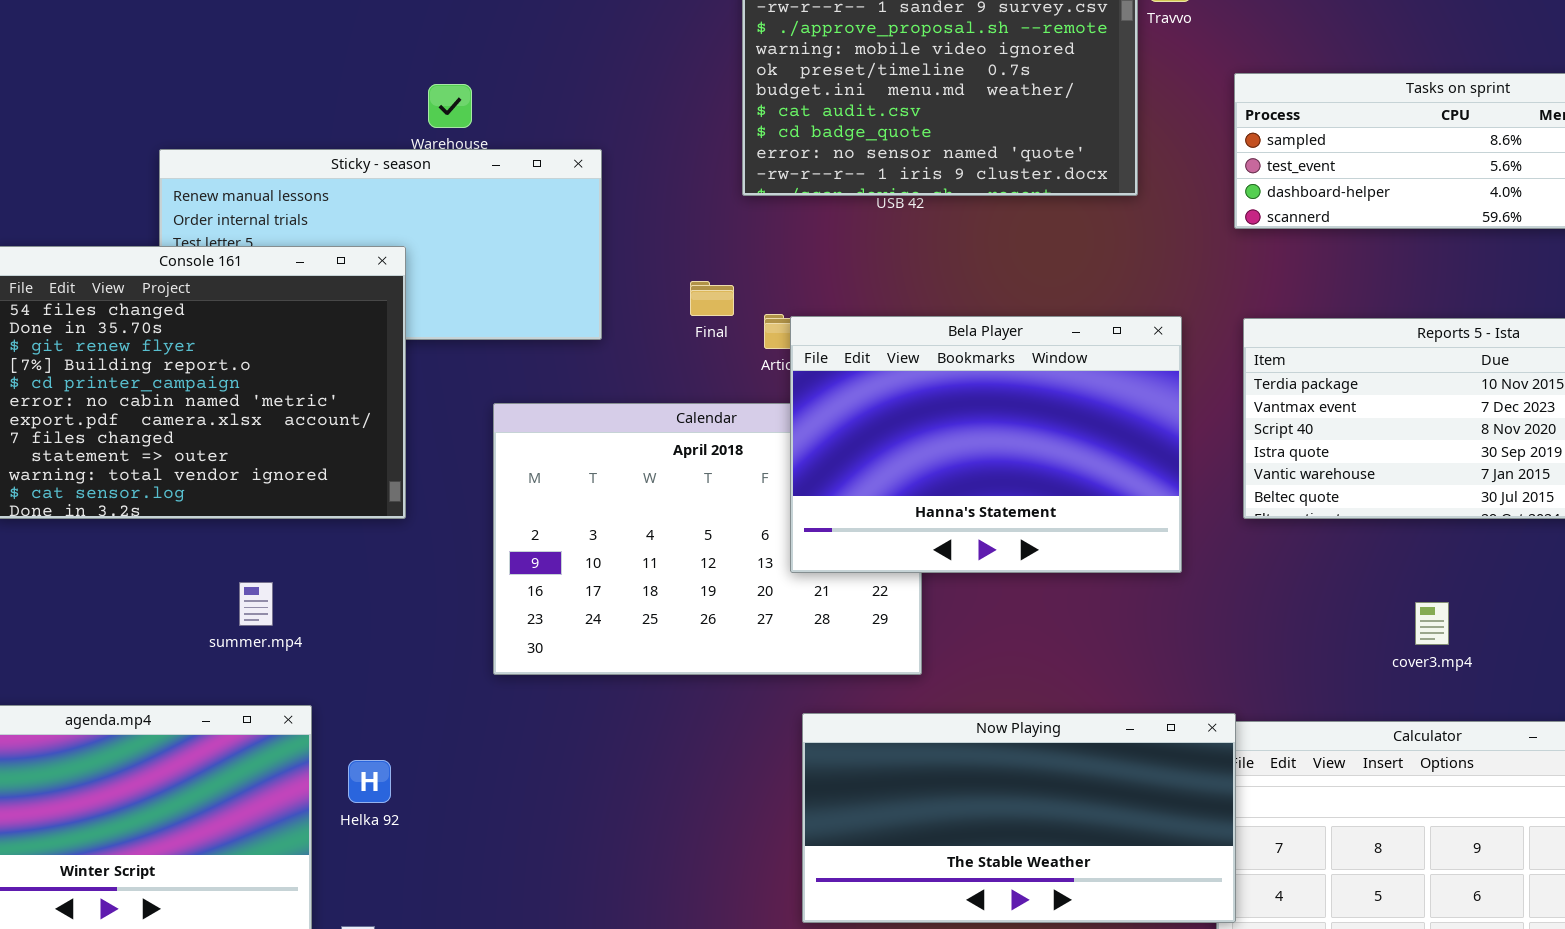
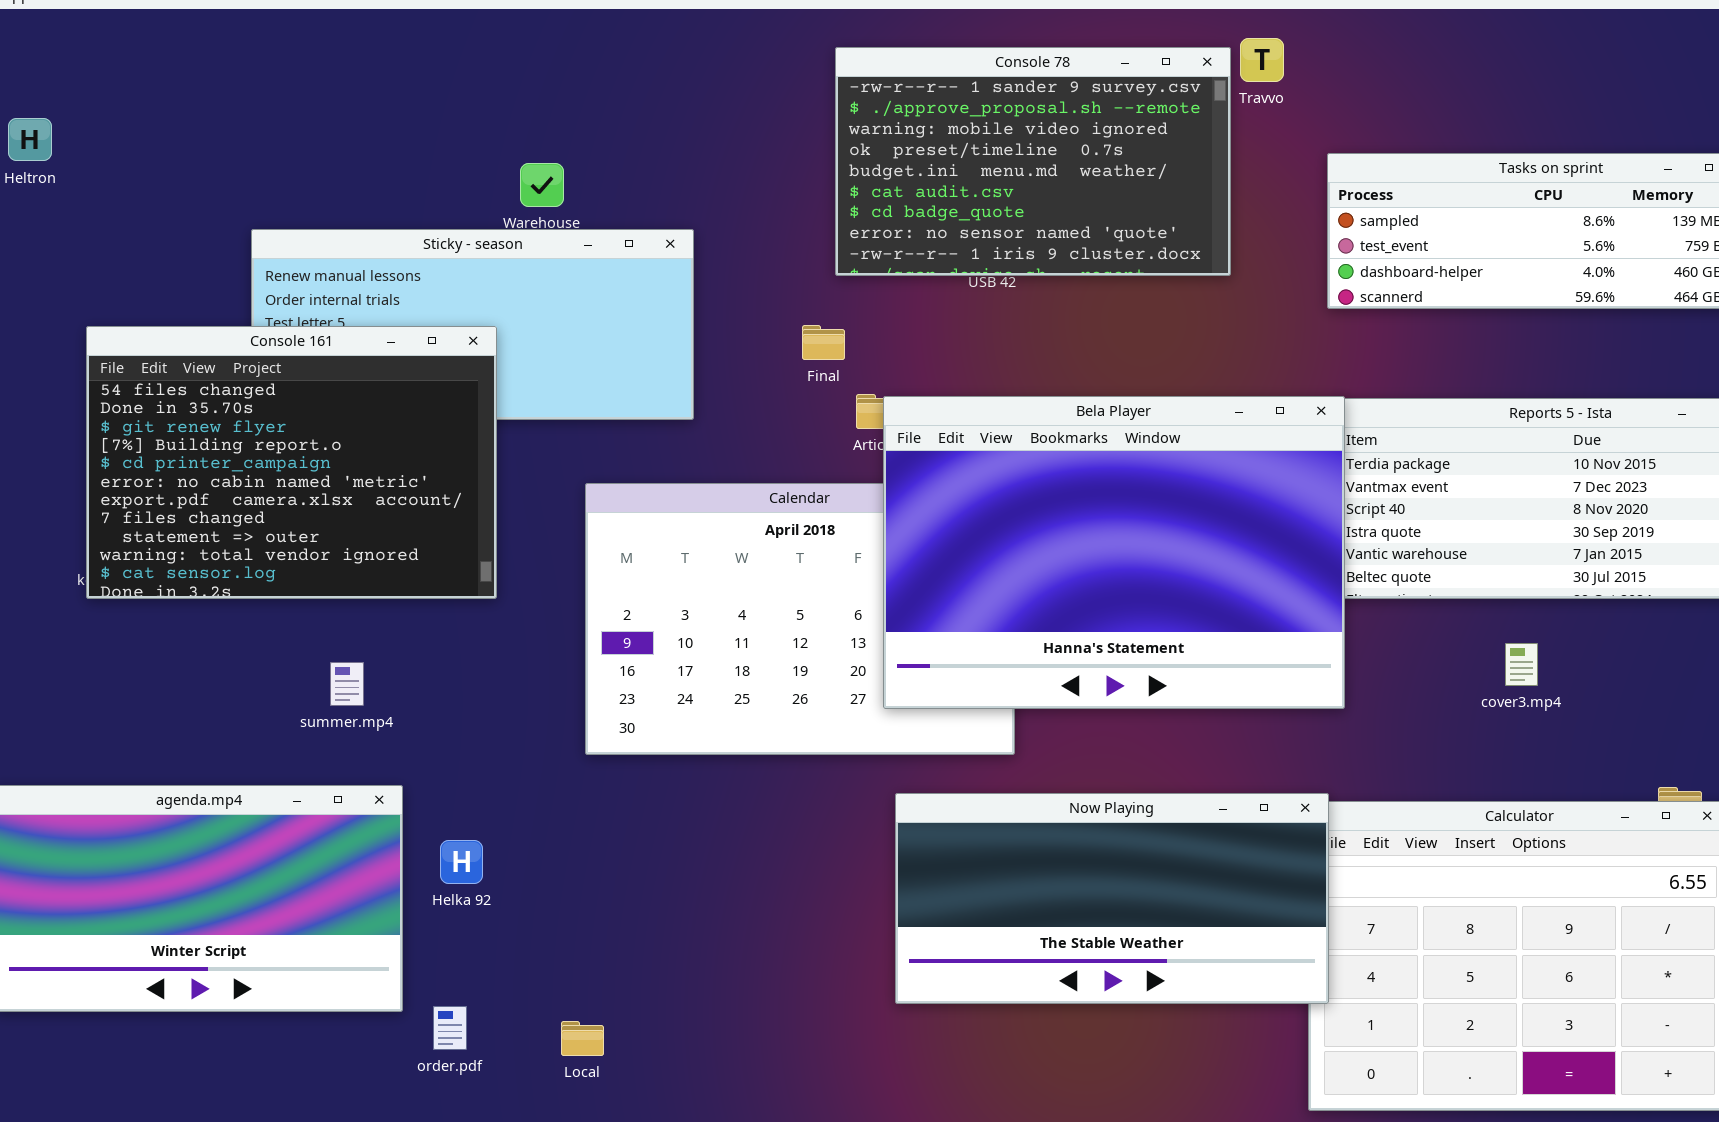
Final: [690,281,734,316] -> [802,325,845,360], moved
Bela Player: [790,316,1182,573] -> [883,396,1345,709], resized
cover3.mp4: [1415,602,1449,645] -> [1505,643,1538,686], moved

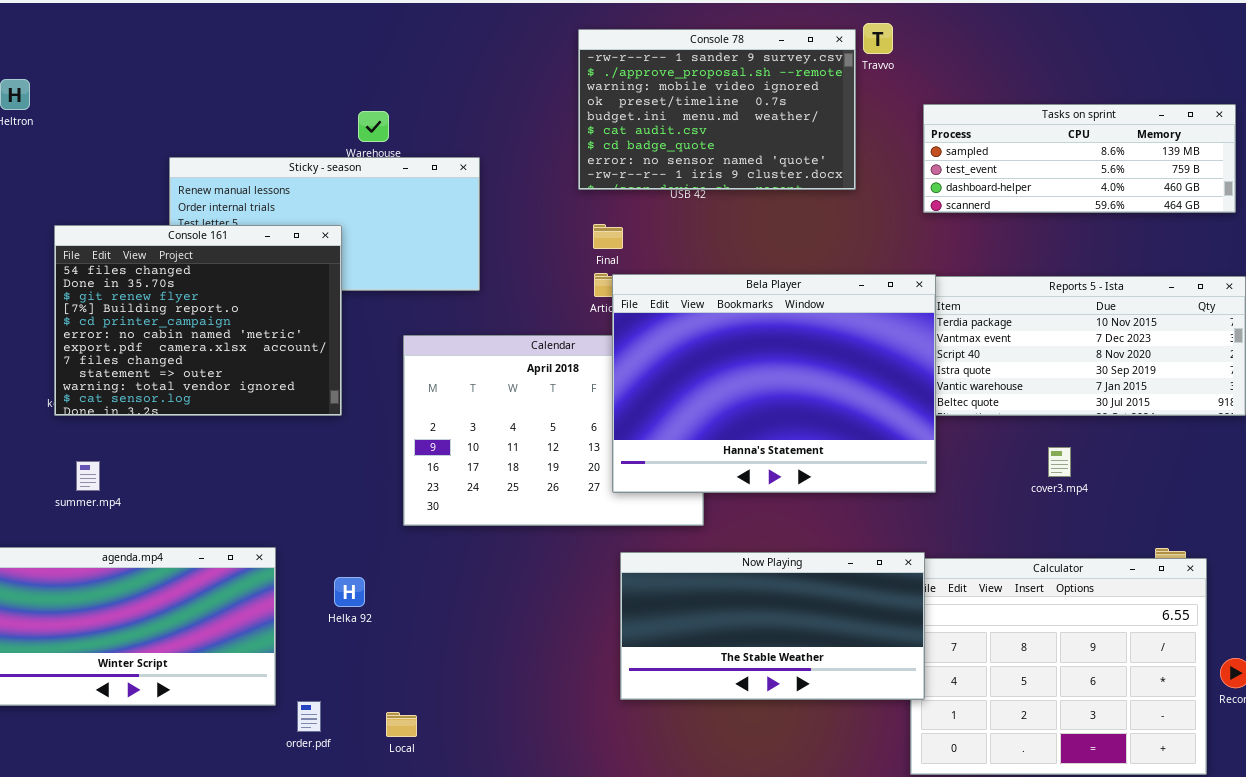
Final: [802,325,845,360] -> [593,224,623,249], moved
summer.mp4: [330,662,364,706] -> [76,461,100,491], moved
Helka 92: [440,840,483,884] -> [334,577,365,607], moved

